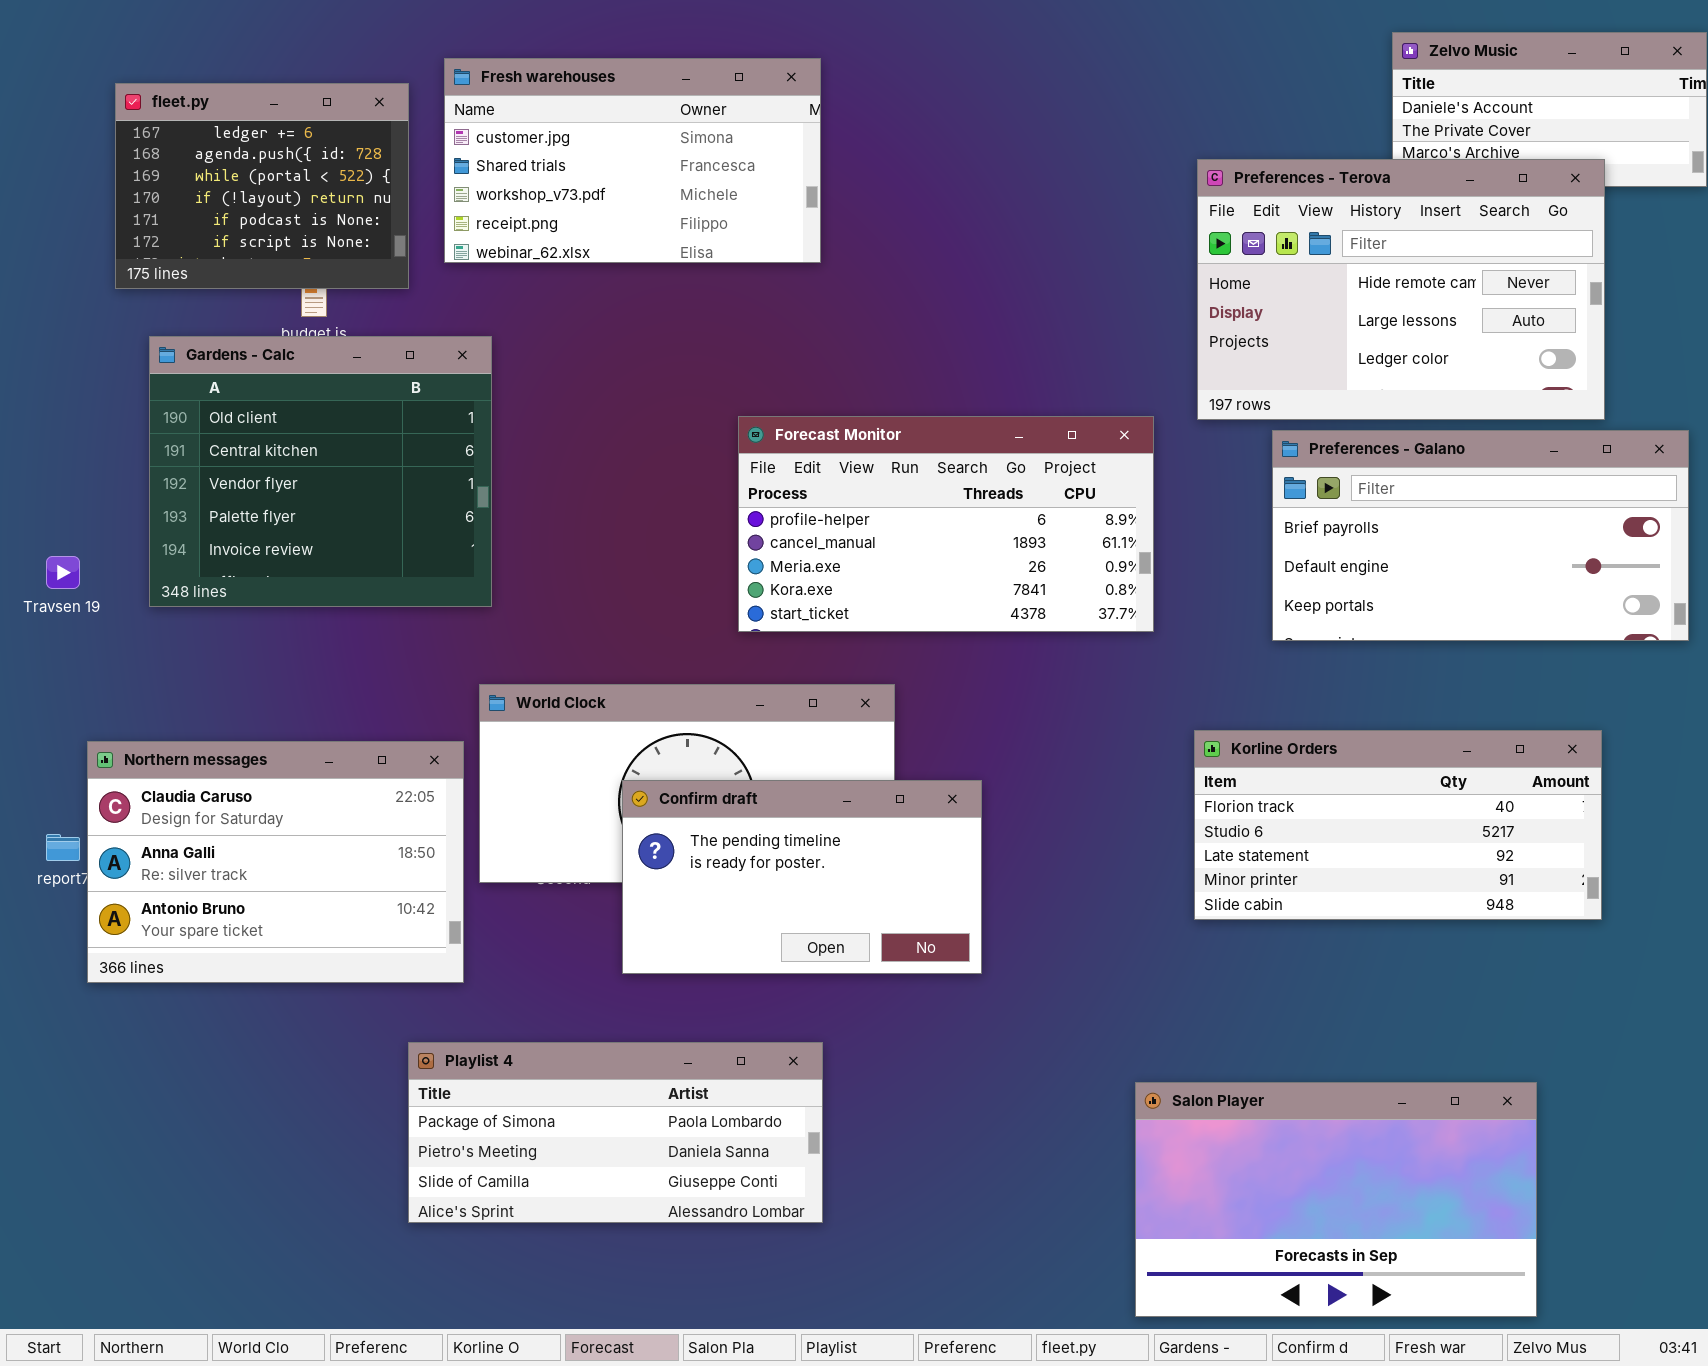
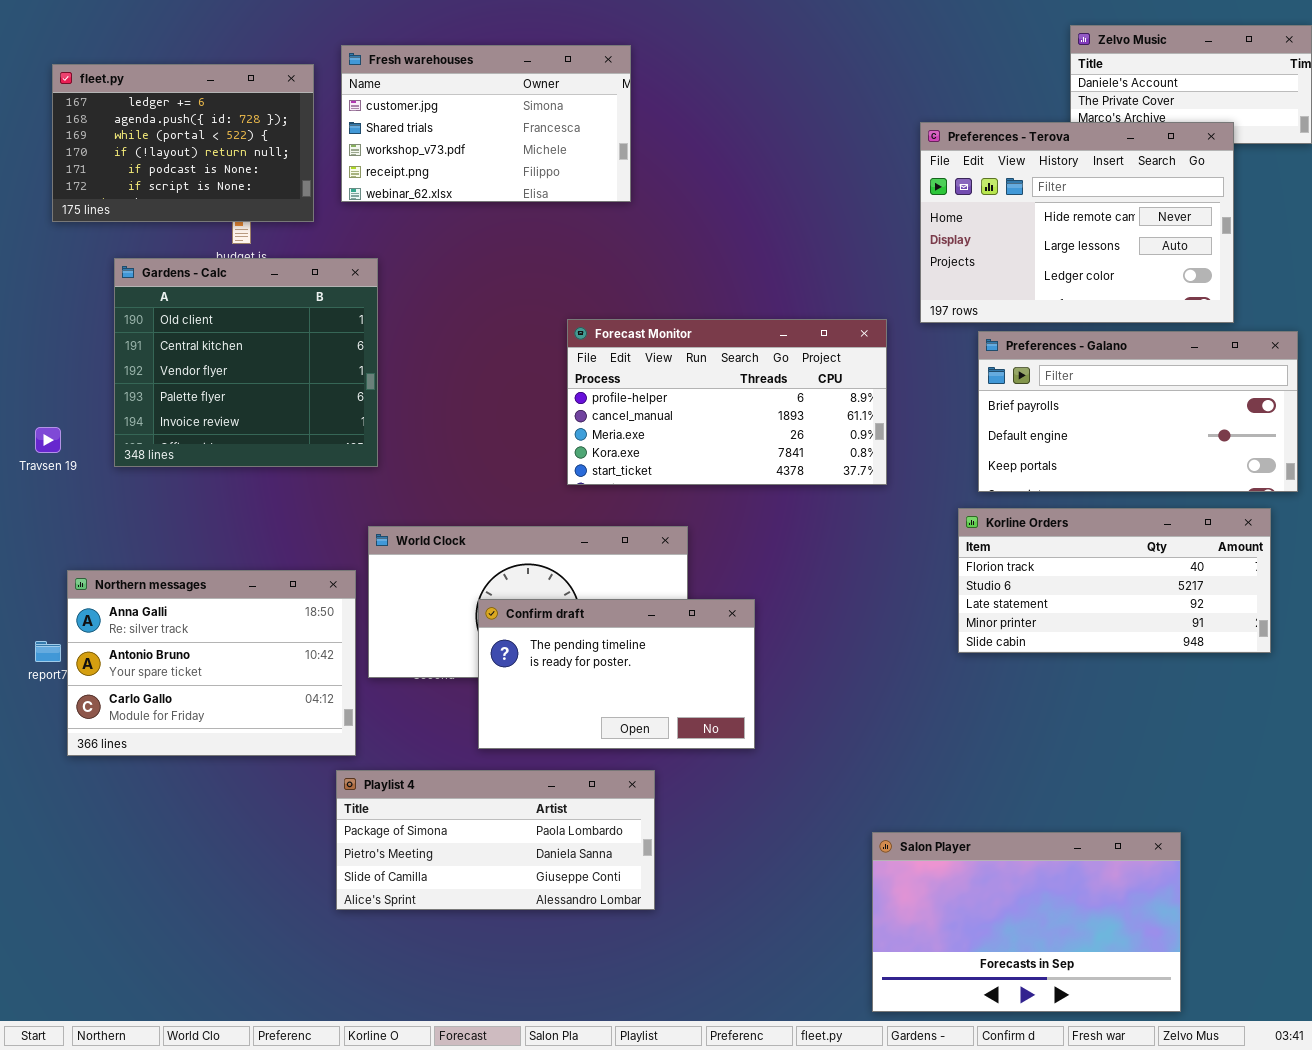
fleet.py: [115,83,409,289] -> [52,64,314,222], resized
Korline Orders: [1194,730,1602,920] -> [958,508,1271,653], moved
Northern messages: [87,741,464,983] -> [67,570,356,756], scrolled down 1 row
Playlist 4: [408,1042,823,1223] -> [336,770,655,910], moved

